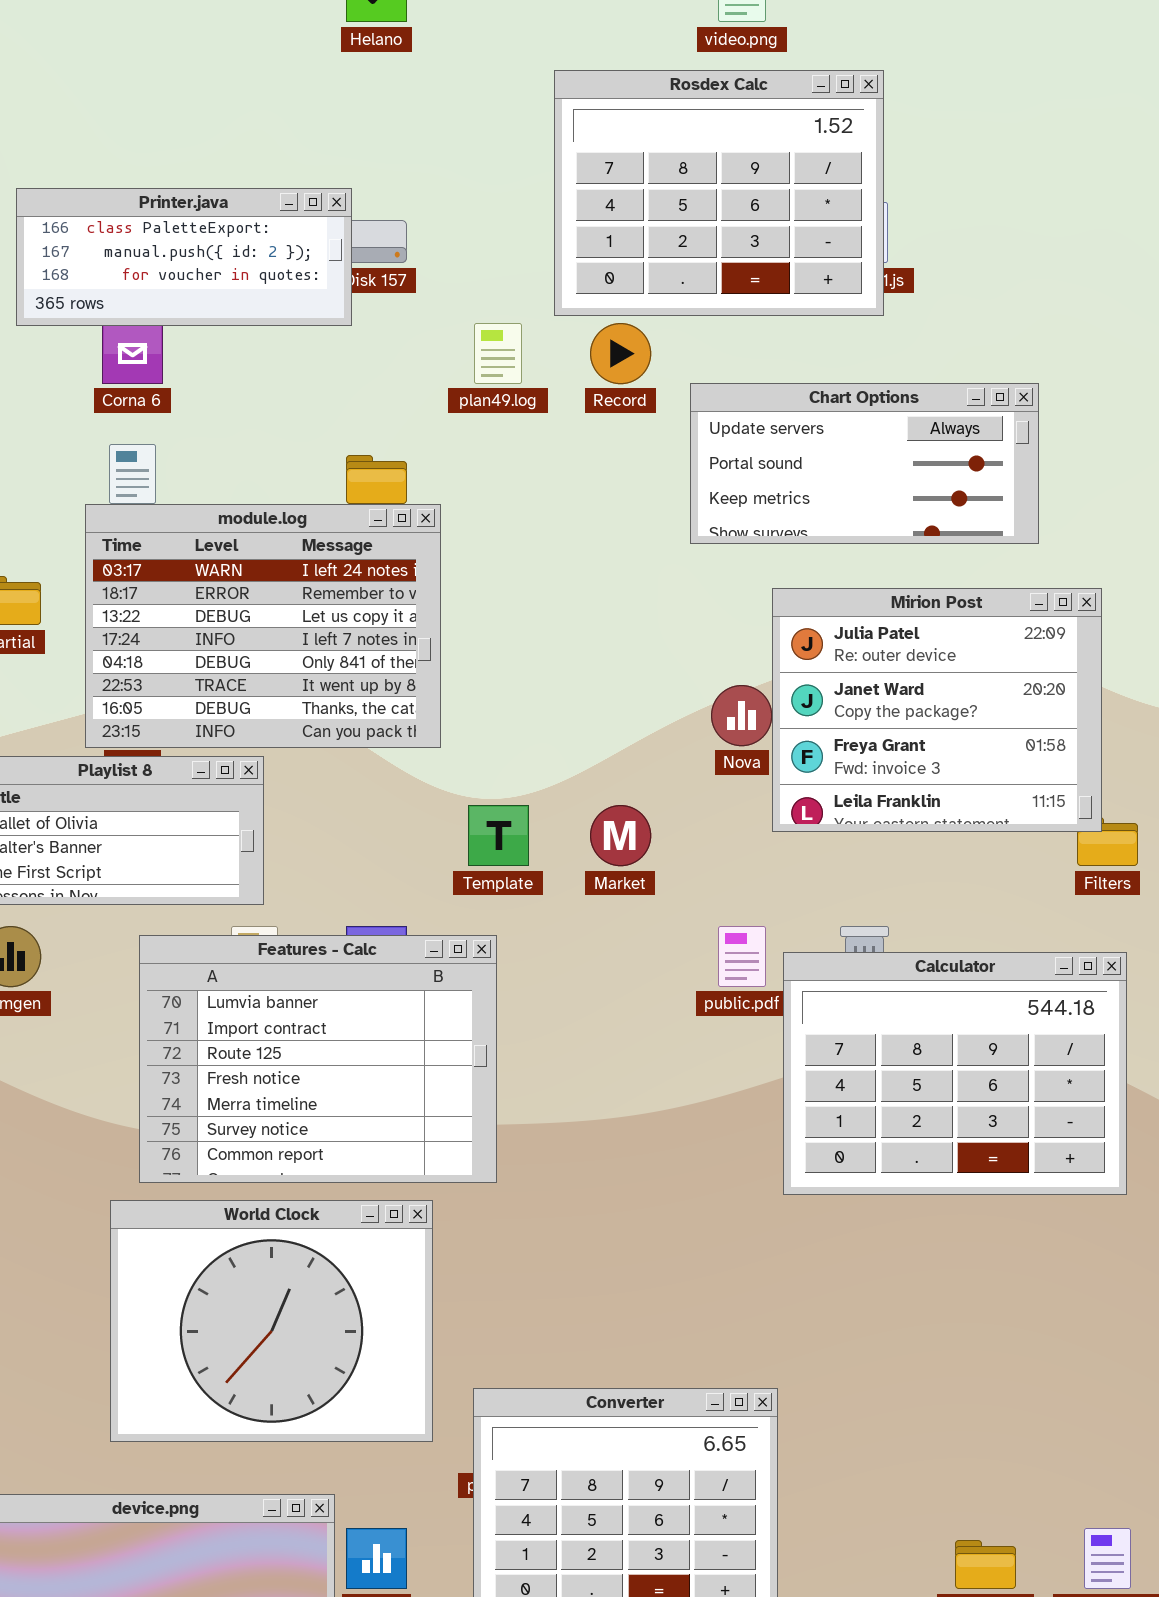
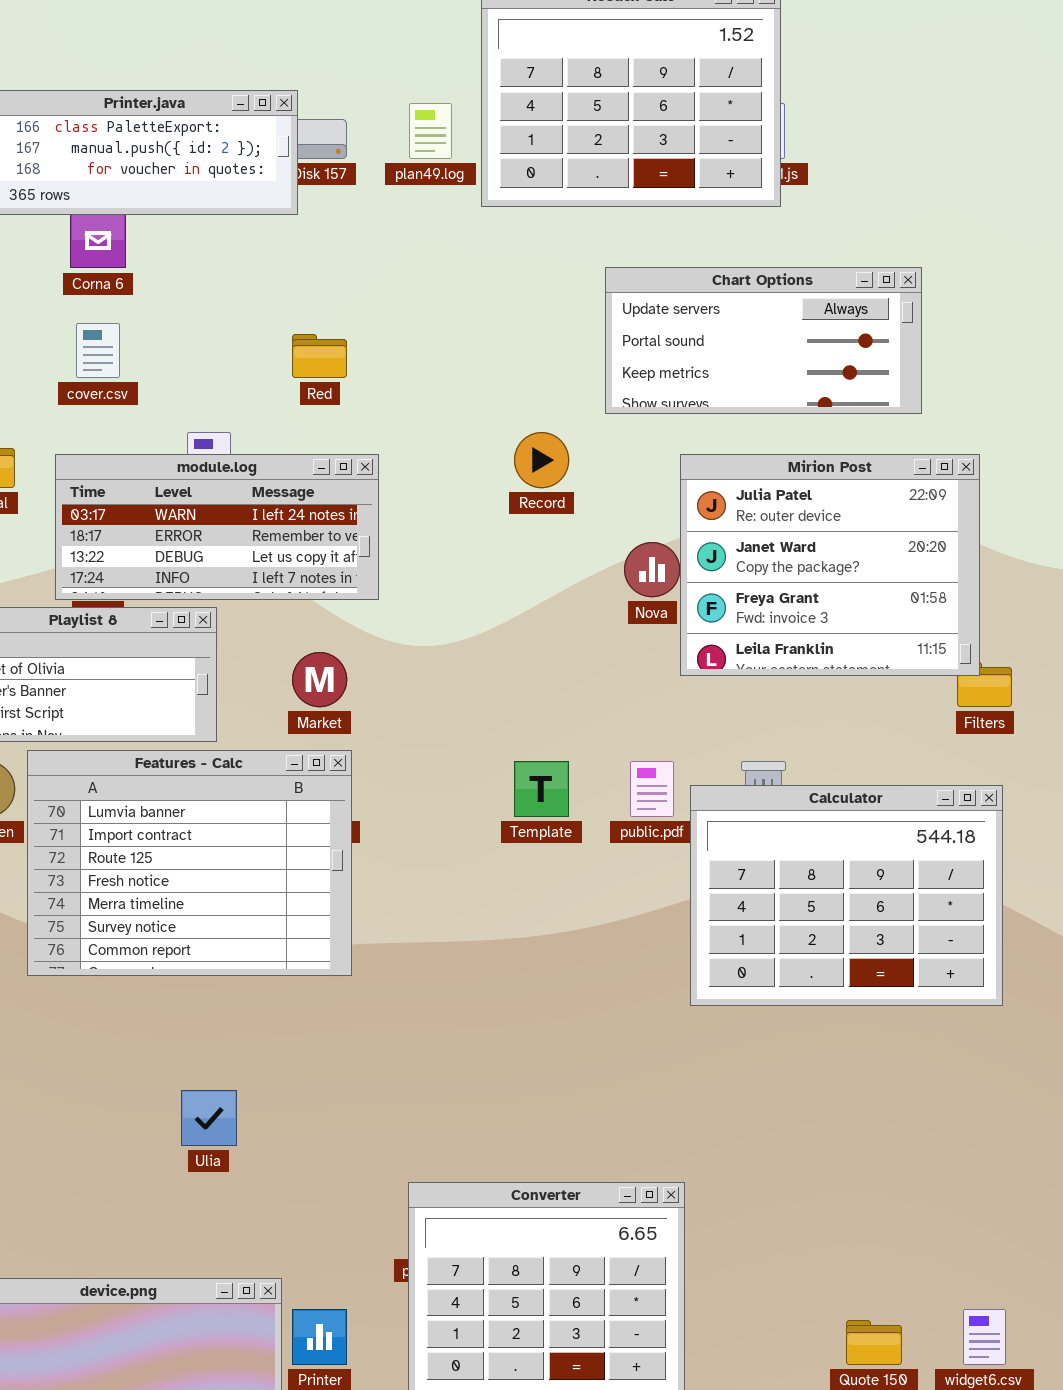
plan49.log: [474,323,522,384] -> [409,103,452,159], moved
Record: [590,323,651,384] -> [514,432,569,488], moved
module.log: [85,504,441,748] -> [55,454,379,600], resized
Template: [468,805,529,866] -> [514,761,569,817], moved
Market: [590,805,651,866] -> [292,652,347,707], moved
Features - Calc: [139,935,497,1183] -> [27,750,352,976], moved
World Clock: [110,1200,433,1442] -> none, closed

